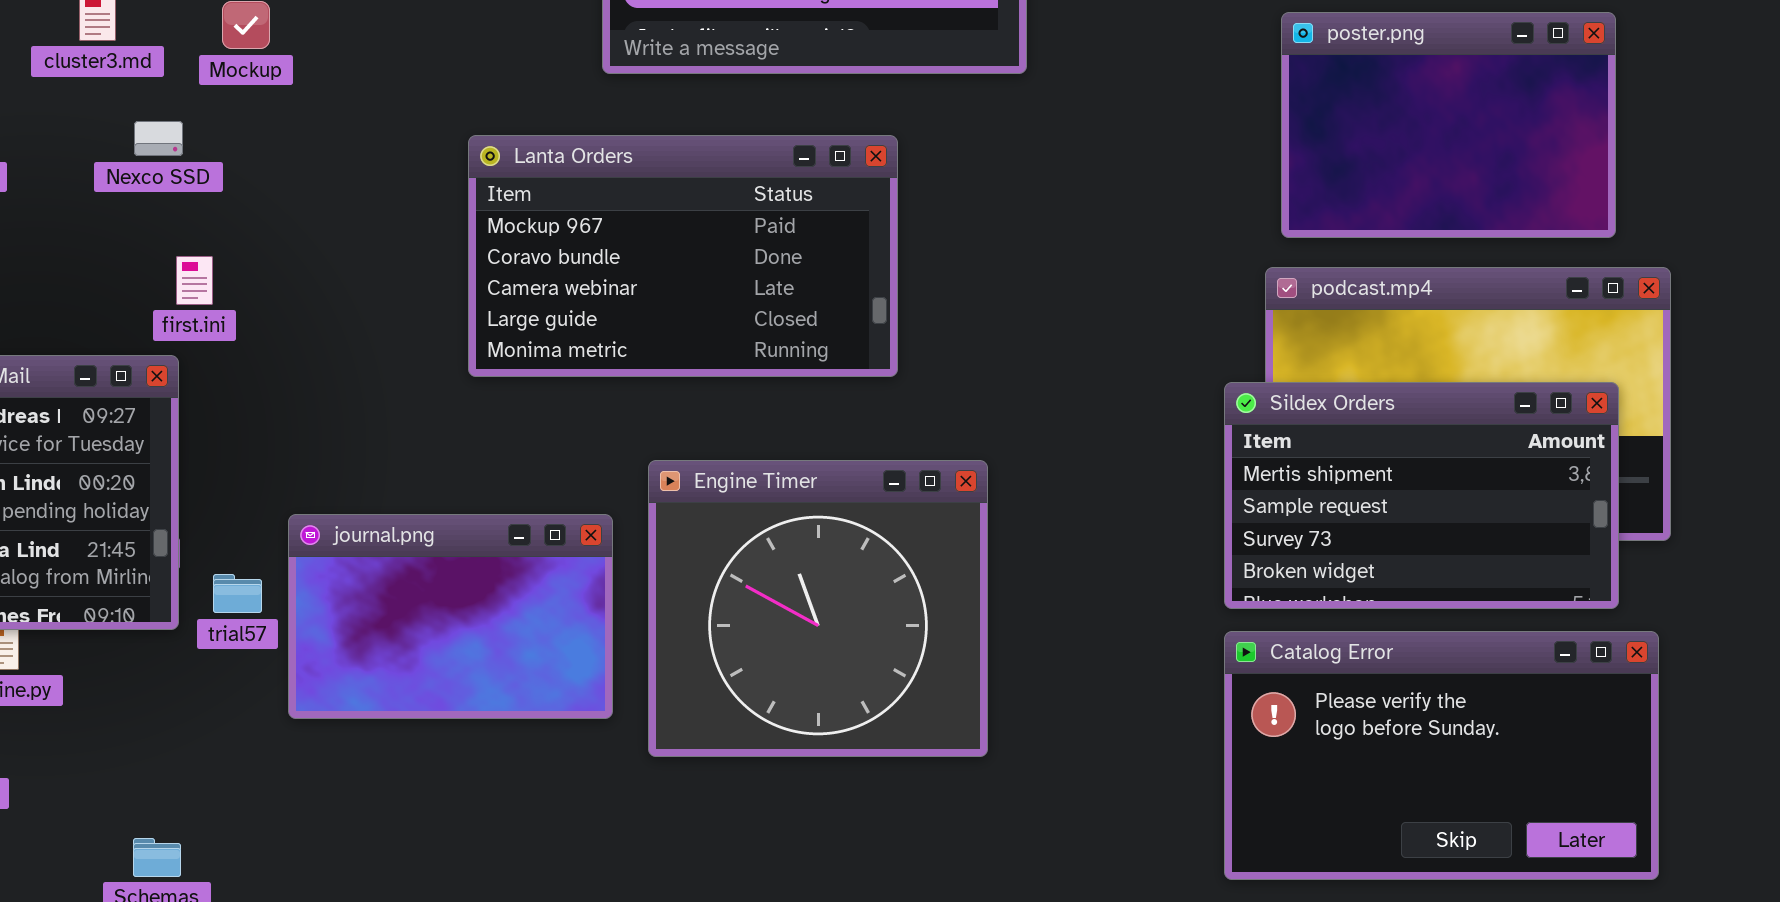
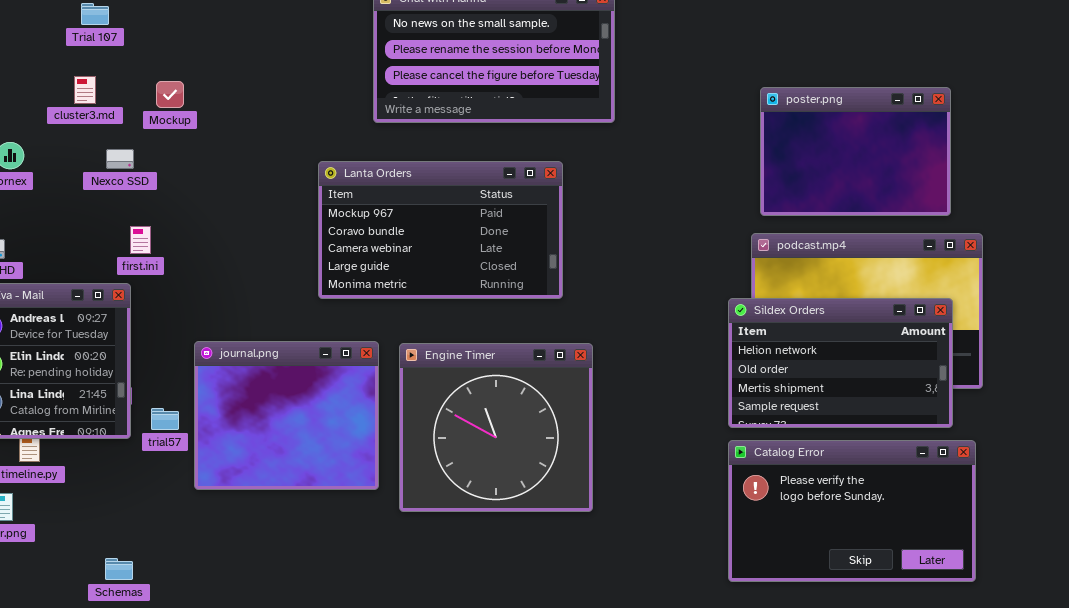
Lanta Orders: [468,135,898,377] -> [318,161,563,299], moved
Sildex Orders: [1224,382,1619,609] -> [728,298,953,428], scrolled up 2 rows
journal.png: [288,514,613,719] -> [194,341,379,490], resized

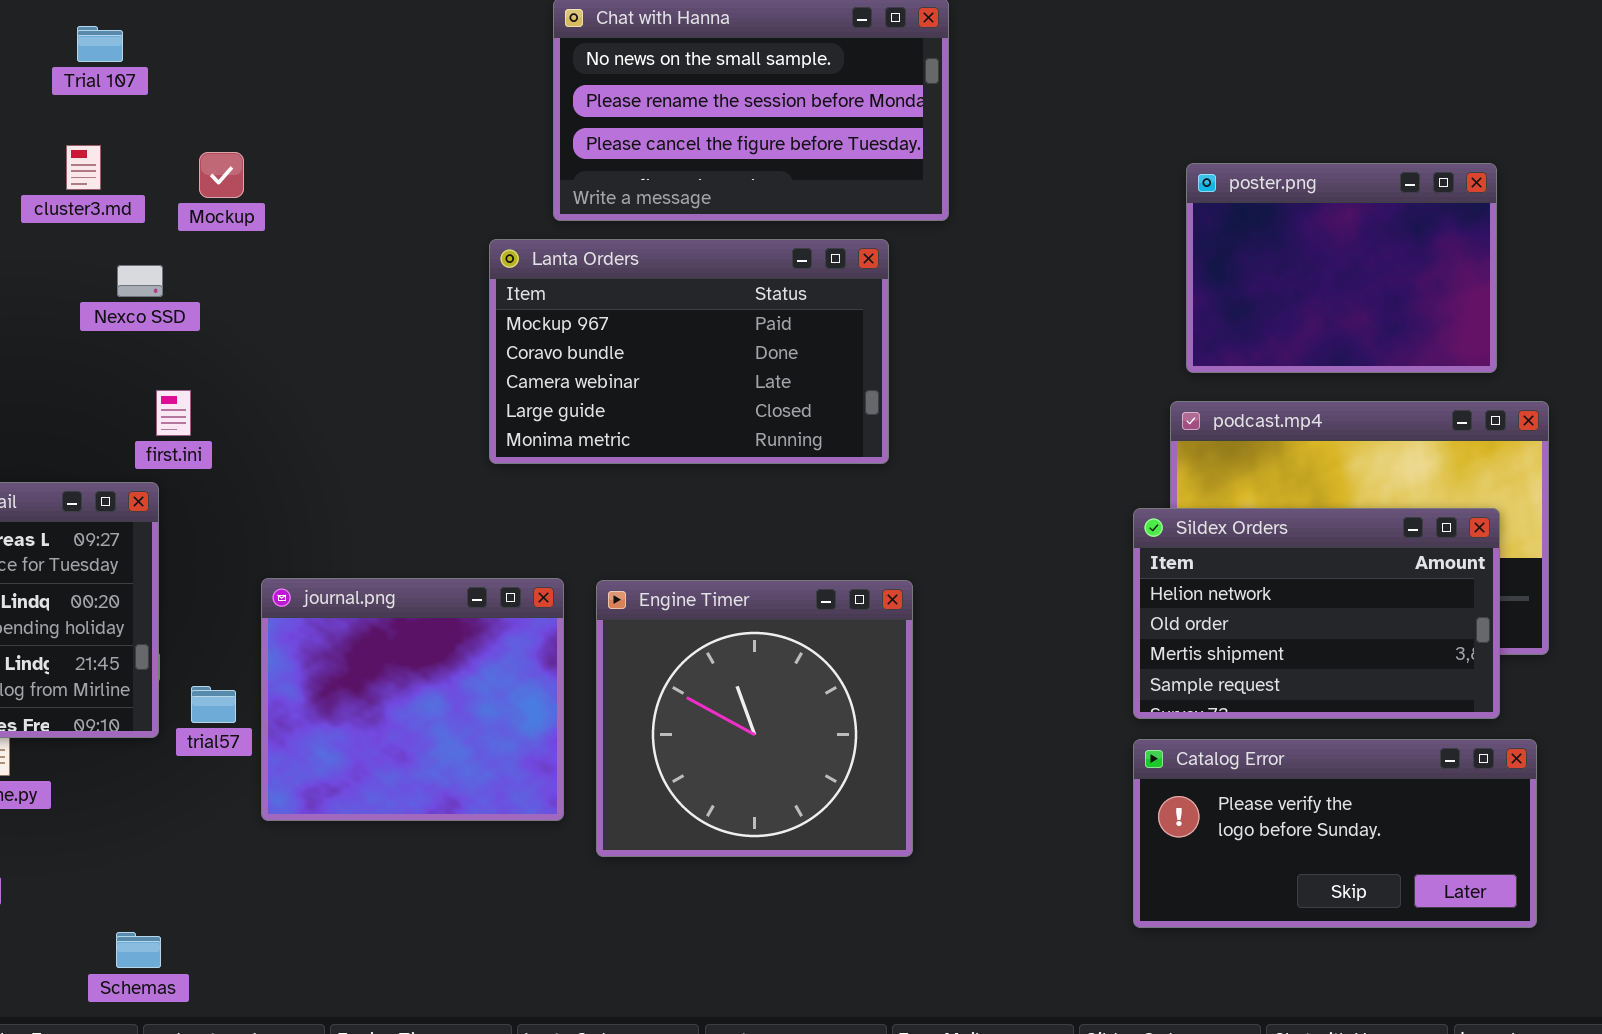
Lanta Orders: [318,161,563,299] -> [489,239,889,464], moved
Catalog Error: [728,440,976,582] -> [1133,739,1537,928], resized

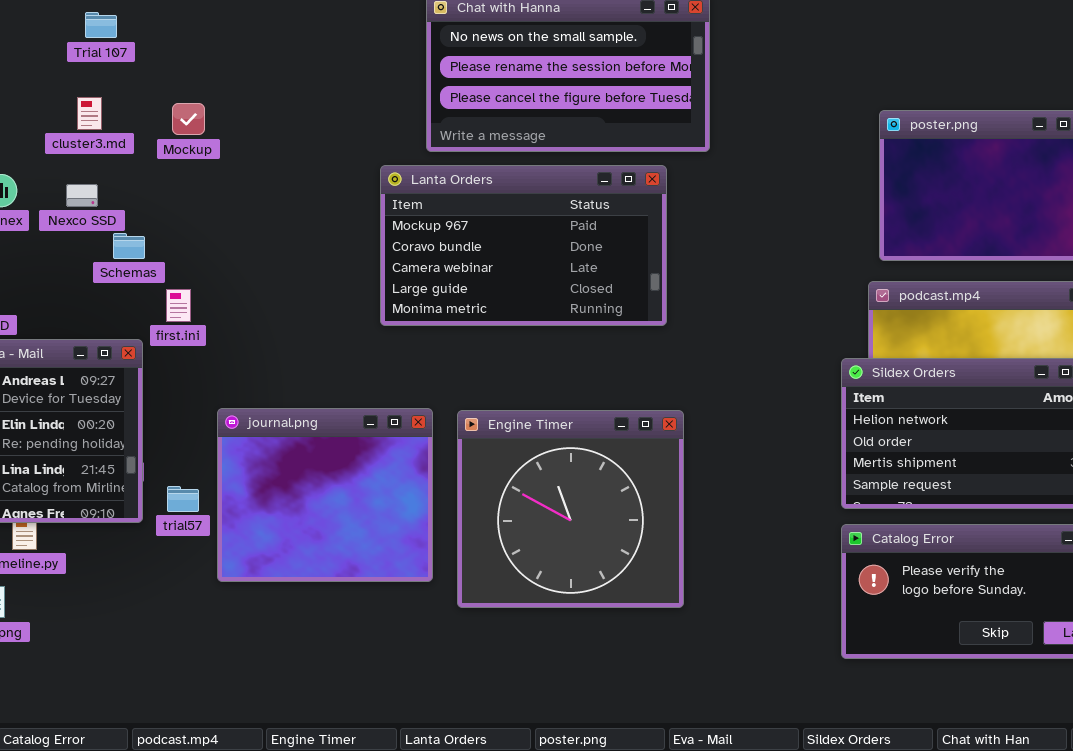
Nexco SSD: [117,265,163,297] -> [66,184,98,207], moved
first.ini: [156,390,191,436] -> [166,289,191,322], moved
Schemas: [116,932,161,968] -> [113,233,145,259], moved

